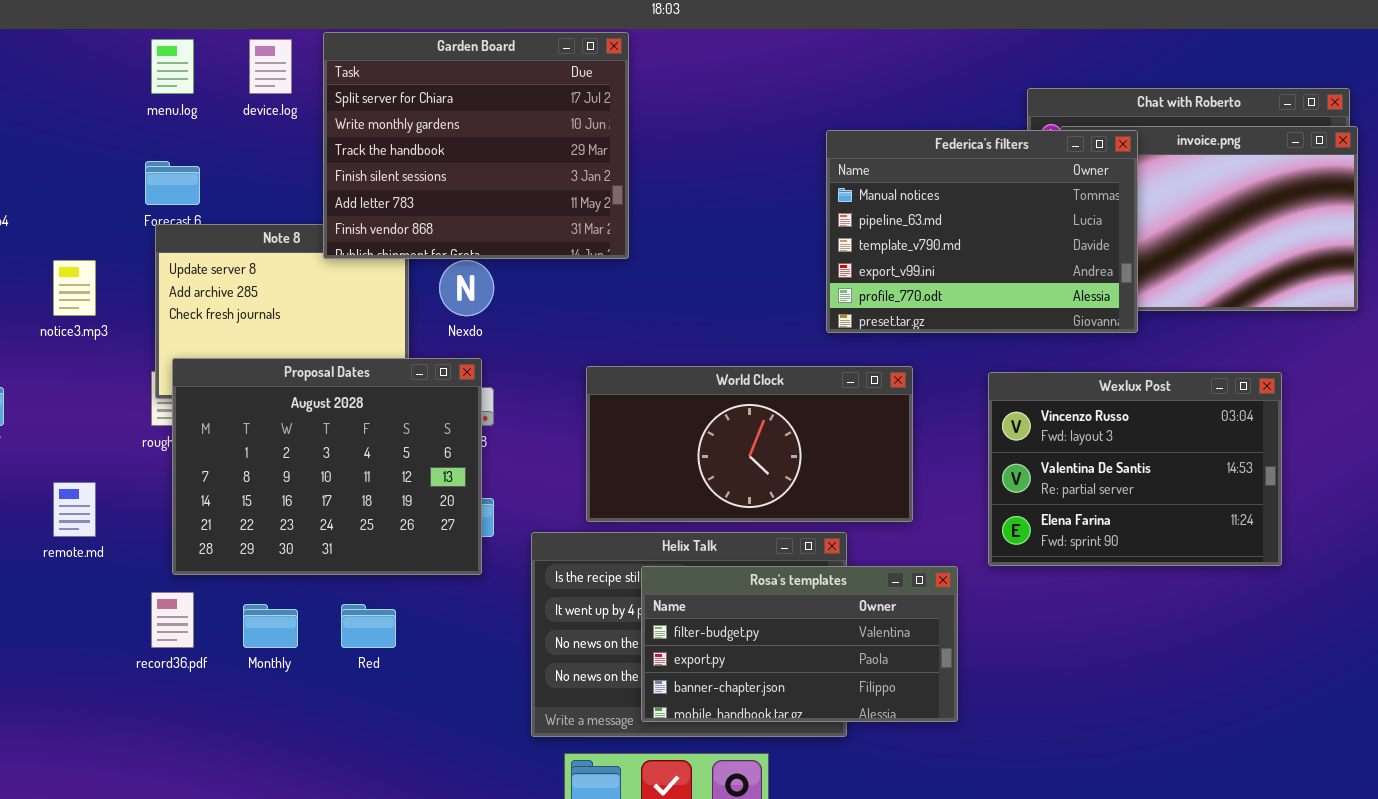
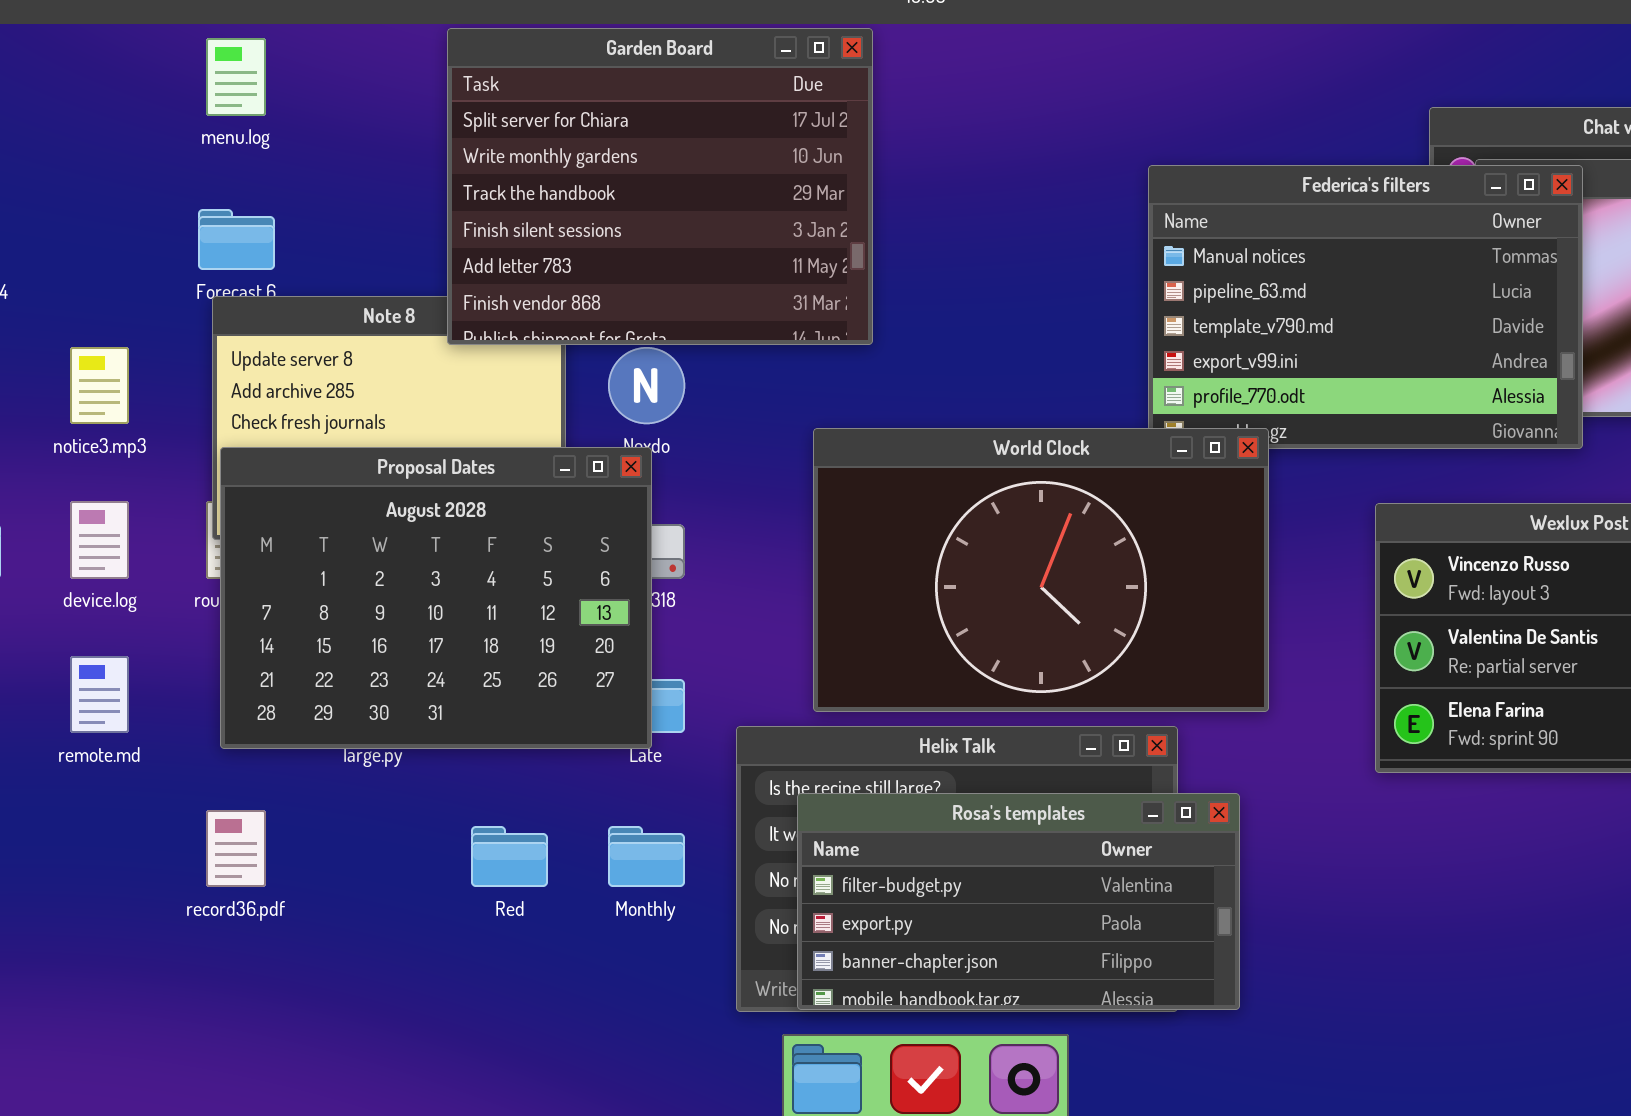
device.log: [249,39,292,94] -> [70,501,129,579], moved
Proposal Dates: [172,358,482,575] -> [220,447,652,749], moved
World Clock: [586,366,913,522] -> [813,428,1269,712], resized
Rosa's templates: [641,566,958,722] -> [797,793,1240,1010], moved
Monthly: [243,604,298,648] -> [608,826,685,887], moved

